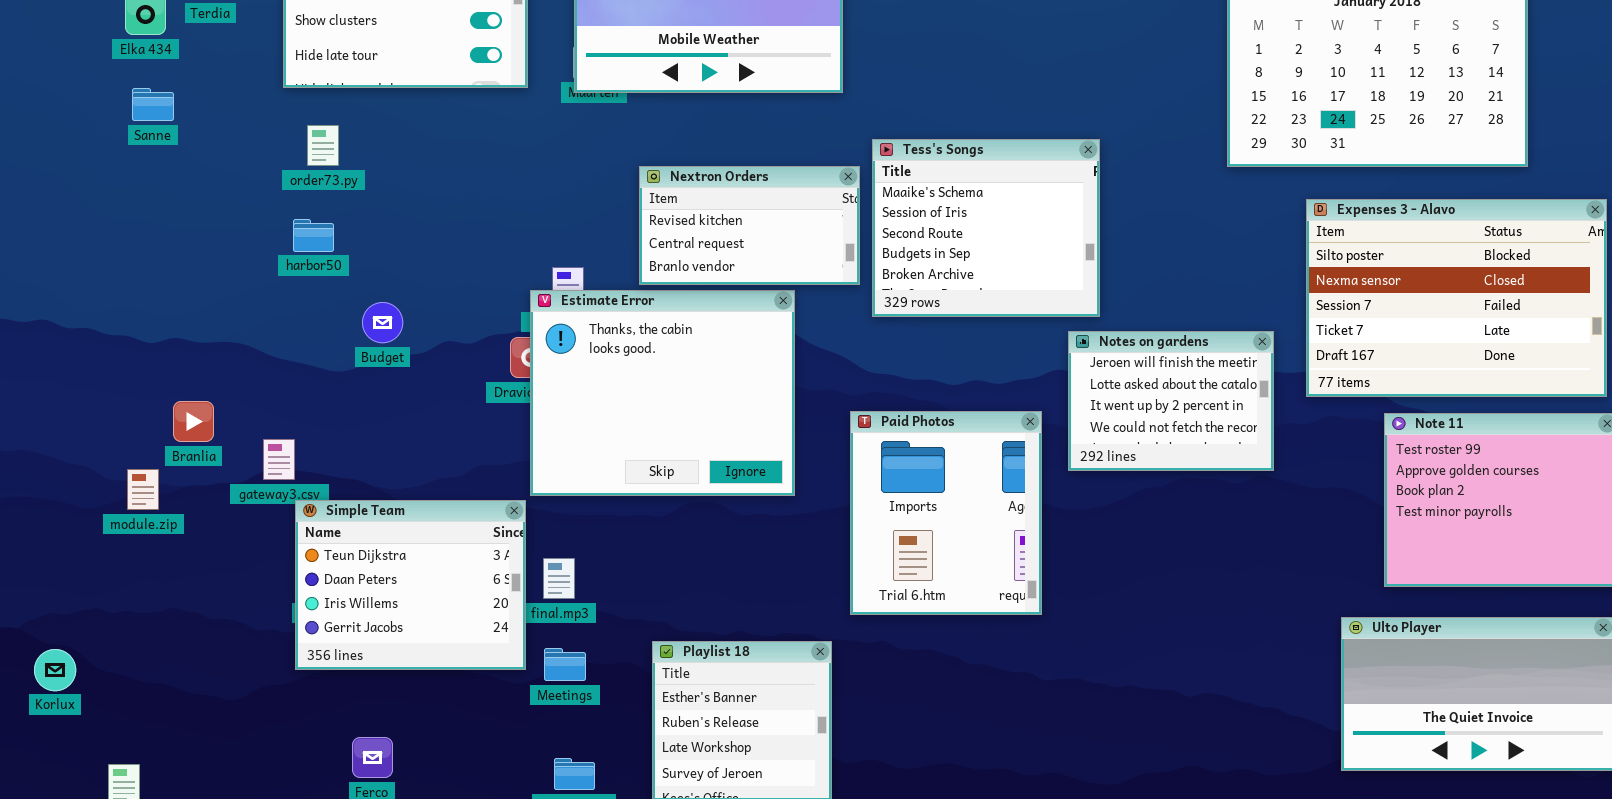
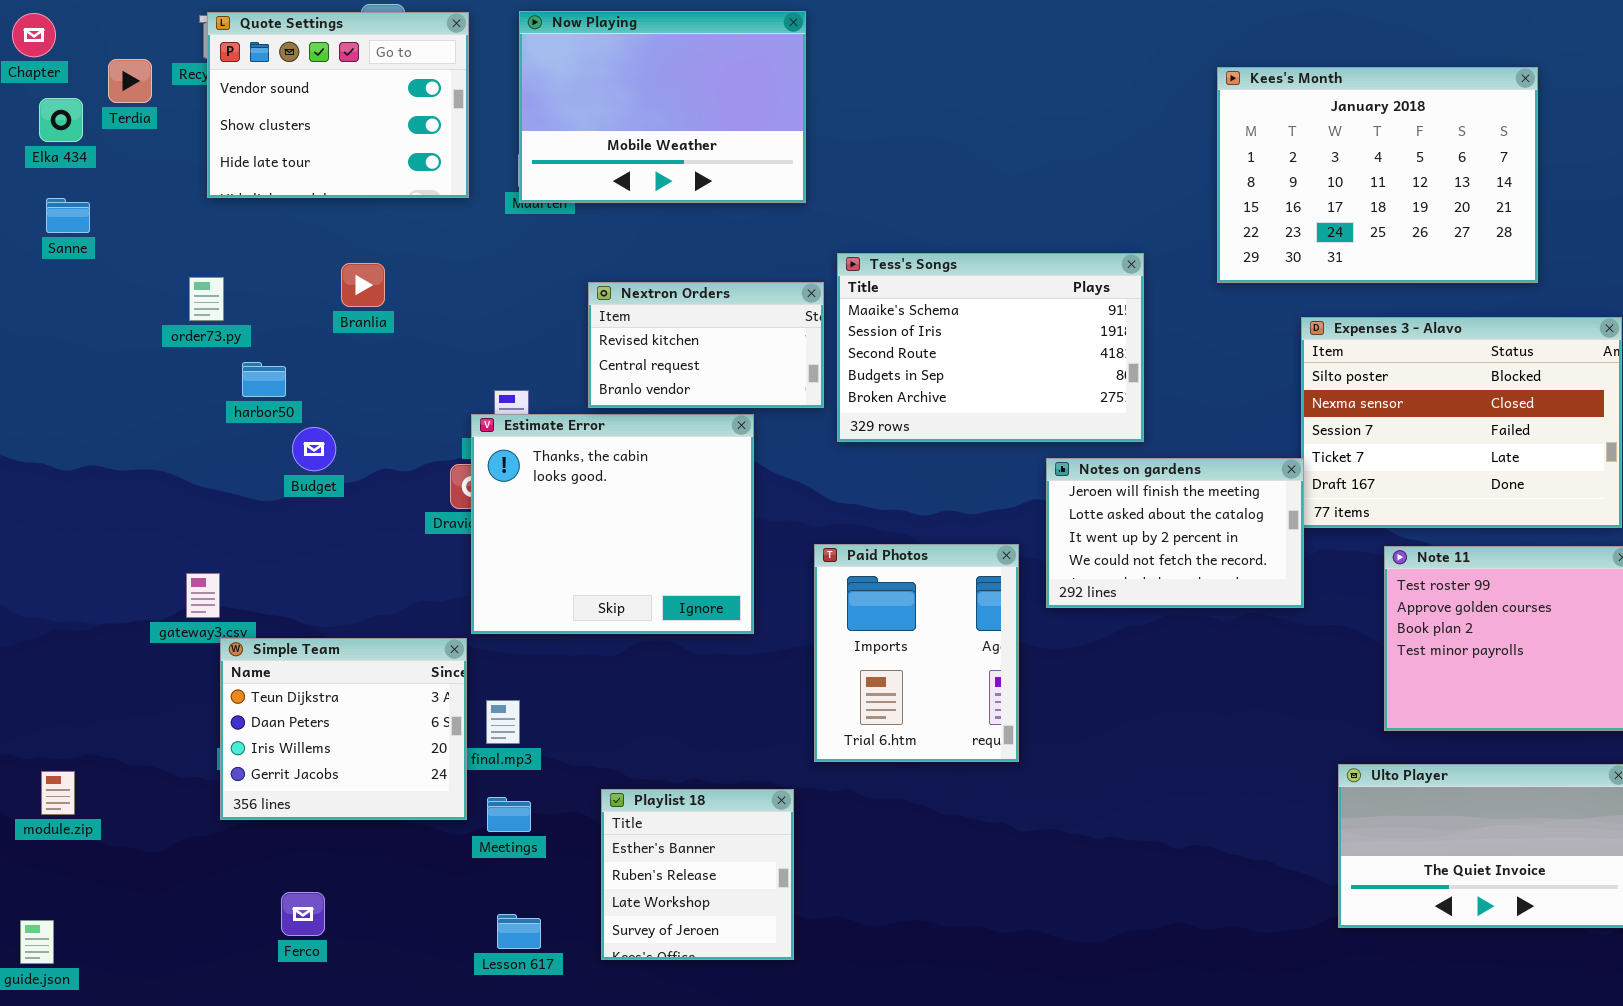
order73.py: [307,125,339,166] -> [189,277,224,321], moved
Tess's Songs: [872,139,1100,317] -> [837,253,1144,442], resized
harbor50: [293,219,334,252] -> [242,362,286,397], moved
Notes on gardens: [1068,331,1274,471] -> [1046,458,1304,608], resized
Branlia: [173,401,214,442] -> [341,263,385,307], moved
module.zip: [127,469,159,510] -> [41,771,75,815], moved

